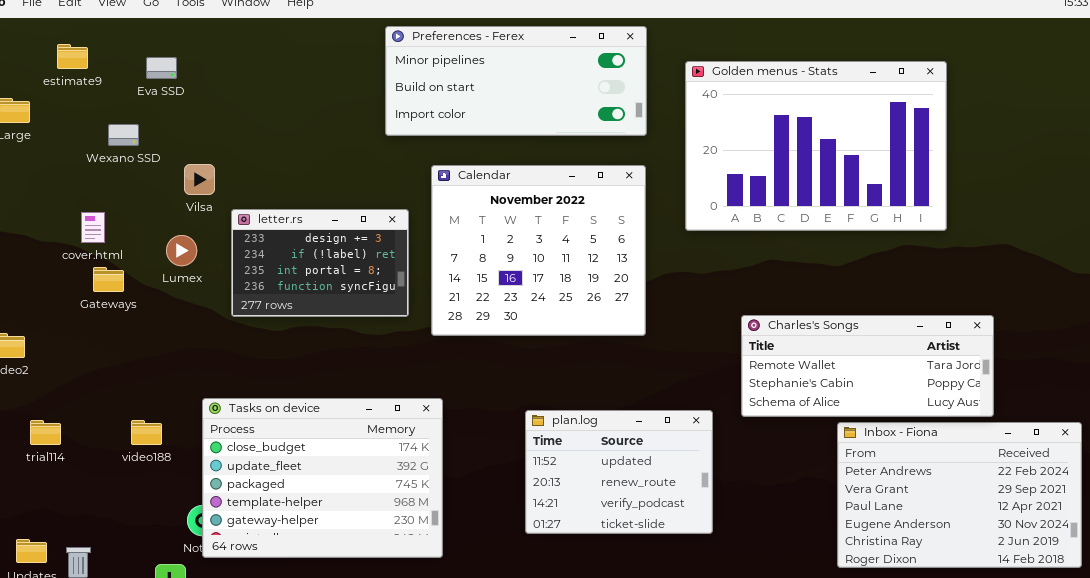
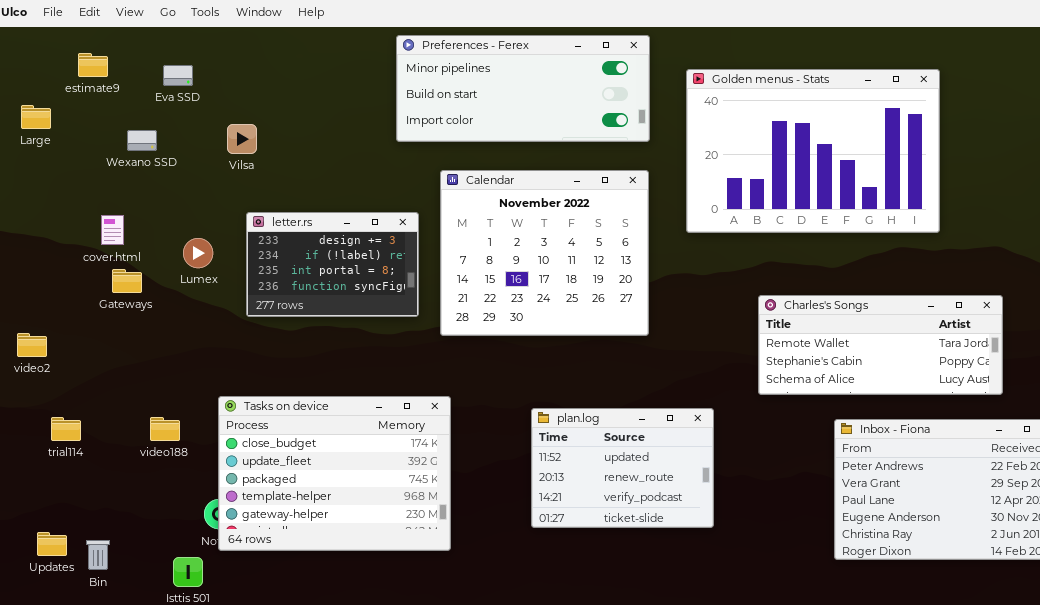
Vilsa: [184,164,215,195] -> [227,124,257,154], moved
Charles's Songs: [741,315,994,417] -> [758,295,1003,395], moved

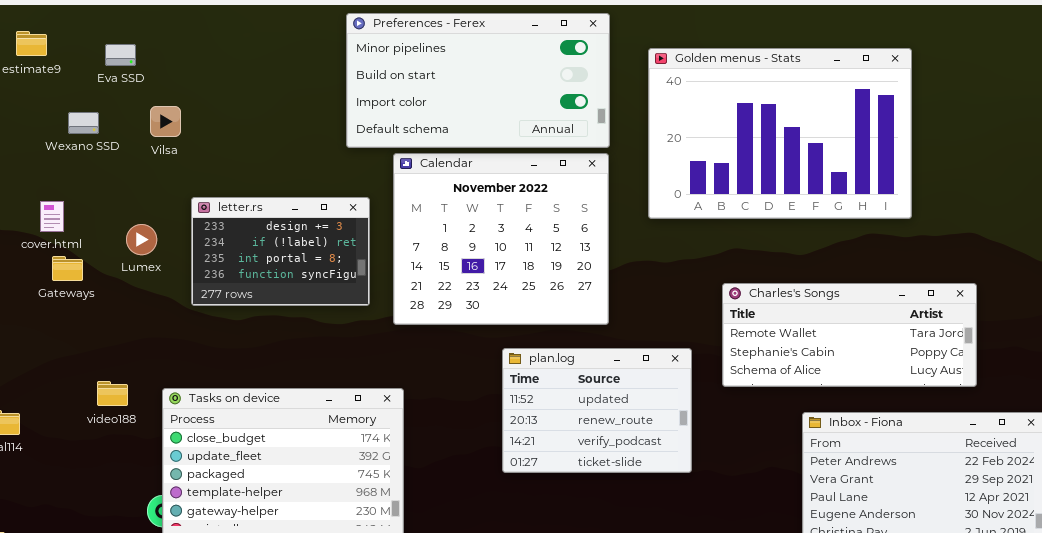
Preferences - Ferex: [396,35,650,142] -> [346,13,610,148], resized
Vilsa: [227,124,257,154] -> [150,106,181,137], moved
plan.log: [531,408,714,528] -> [502,348,692,473], moved
video188: [150,417,180,441] -> [97,381,128,406], moved

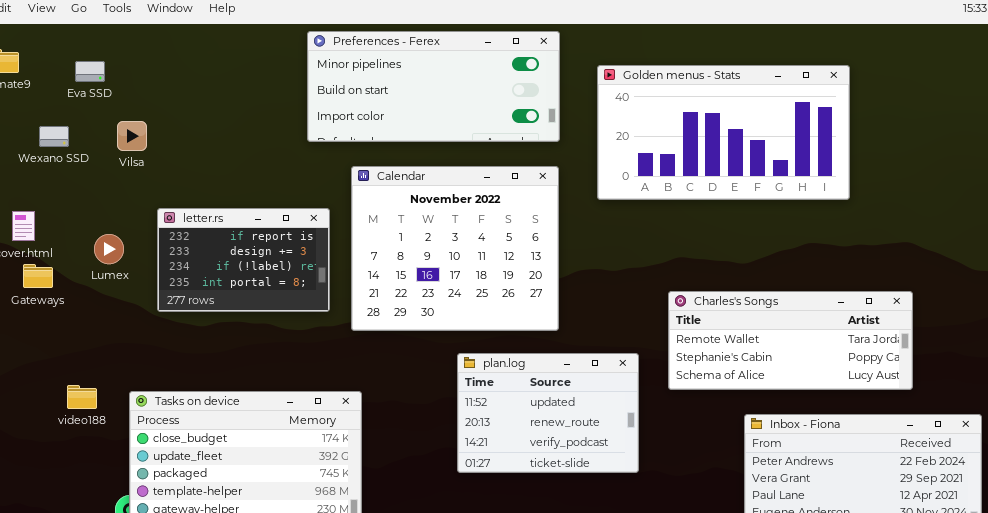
Preferences - Ferex: [346,13,610,148] -> [307,31,560,142], resized
Golden menus - Stats: [648,48,912,219] -> [597,65,850,200], resized
letter.rs: [191,197,370,306] -> [157,208,330,312], scrolled up 1 row

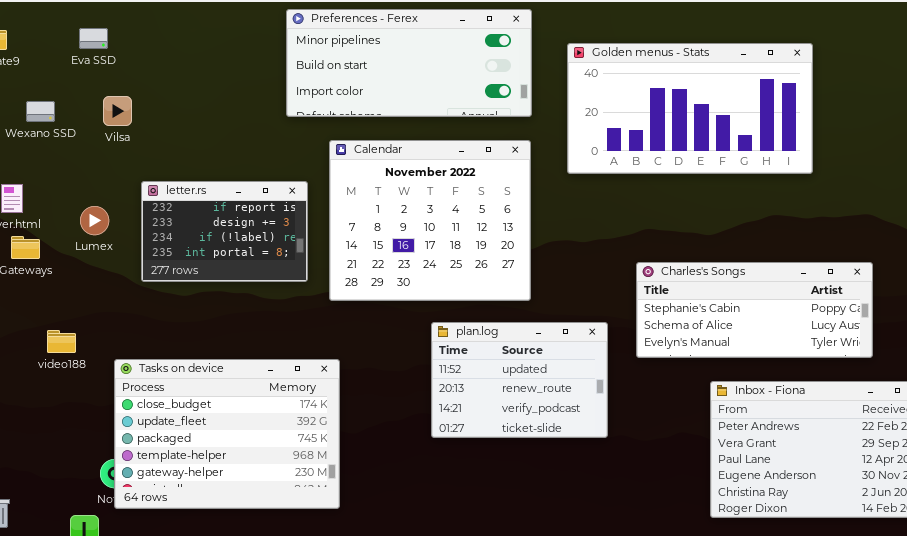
Eva SSD: [75,61,105,82] -> [79,28,108,49], moved
Charles's Songs: [668,291,913,390] -> [636,262,873,358], scrolled down 1 row
video188: [67,385,97,409] -> [47,330,76,353], moved

